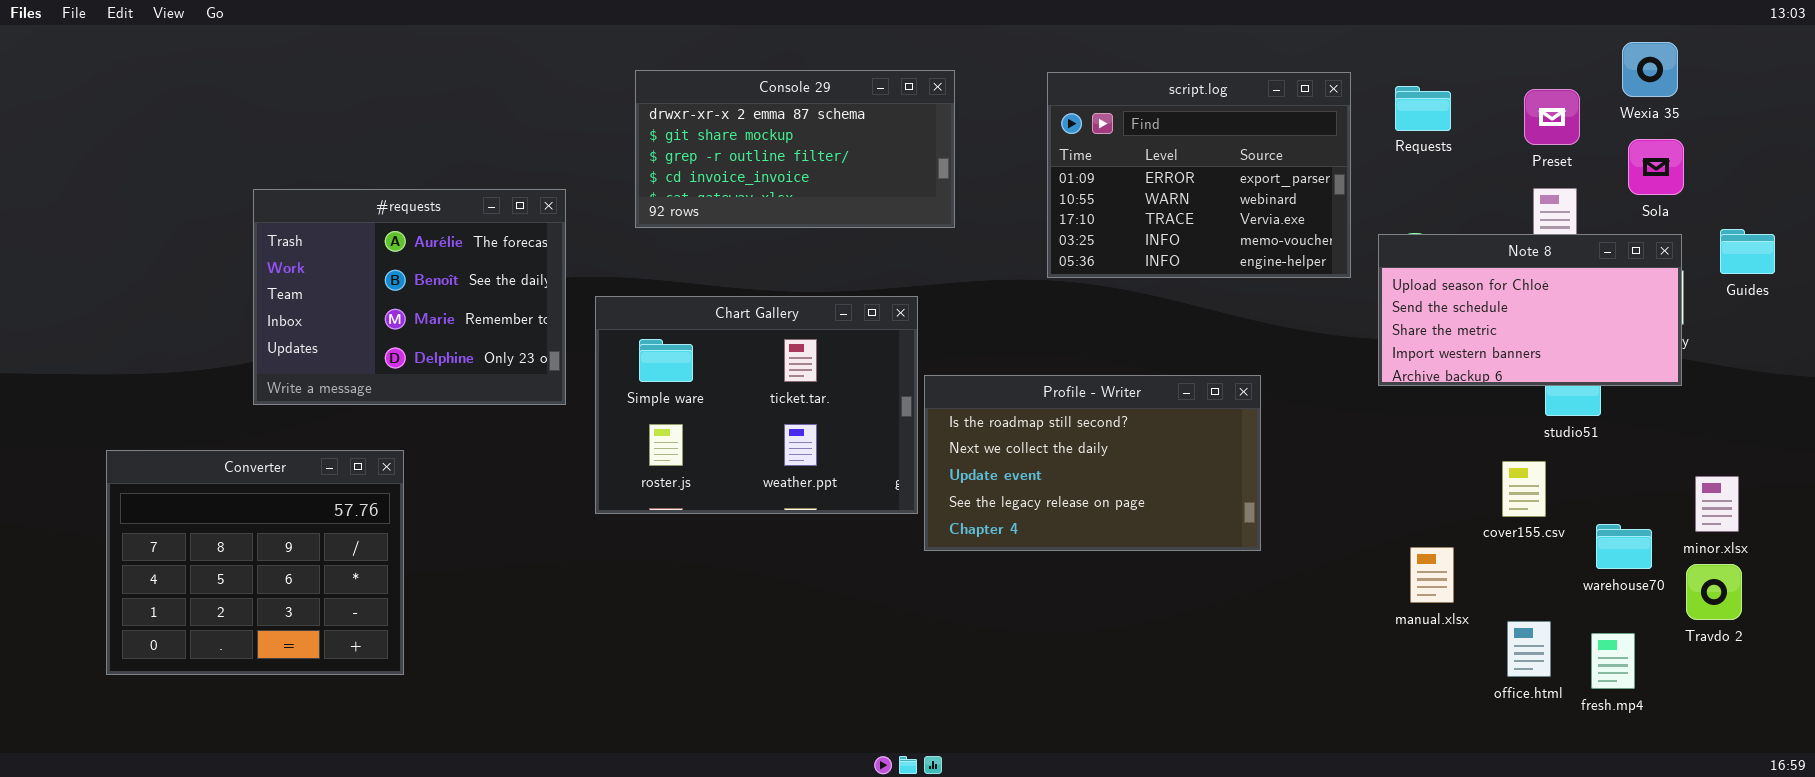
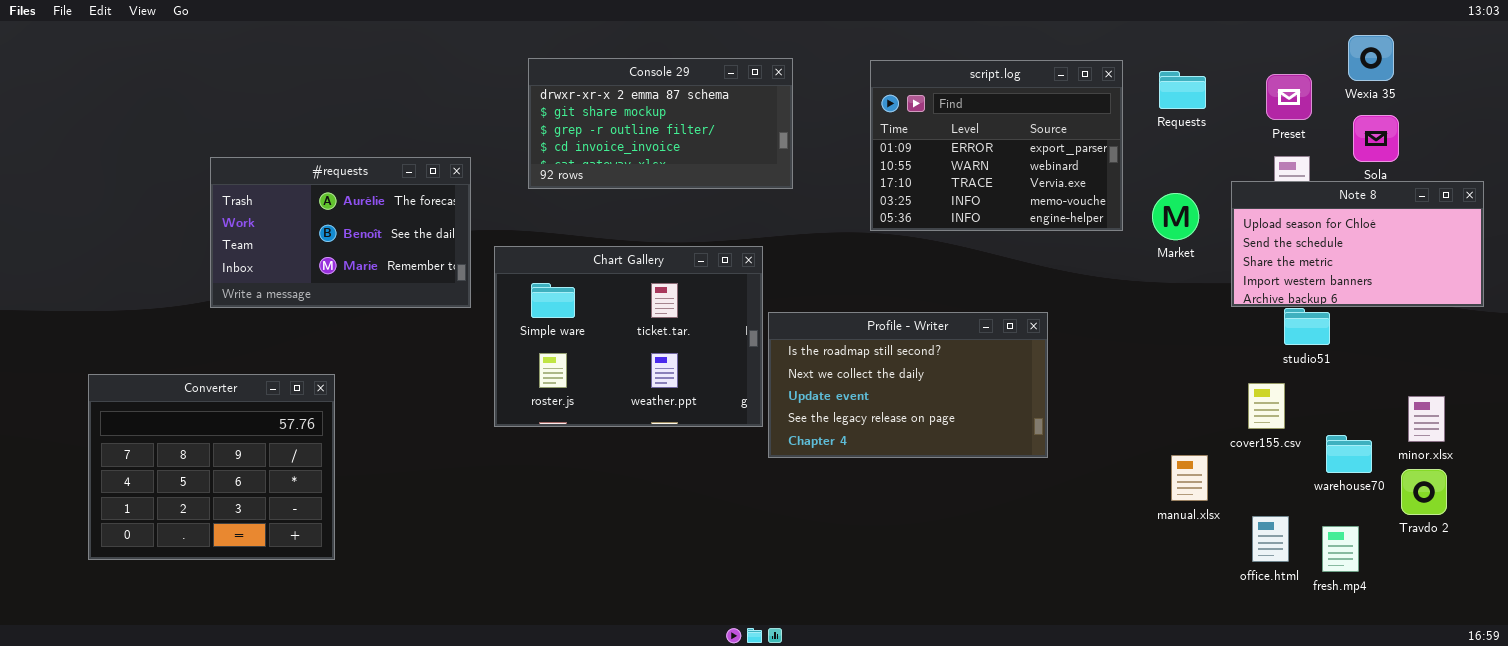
#requests: [253,189,566,405] -> [210,157,471,308], resized
Note 8: [1378,234,1682,386] -> [1231,181,1484,307], moved

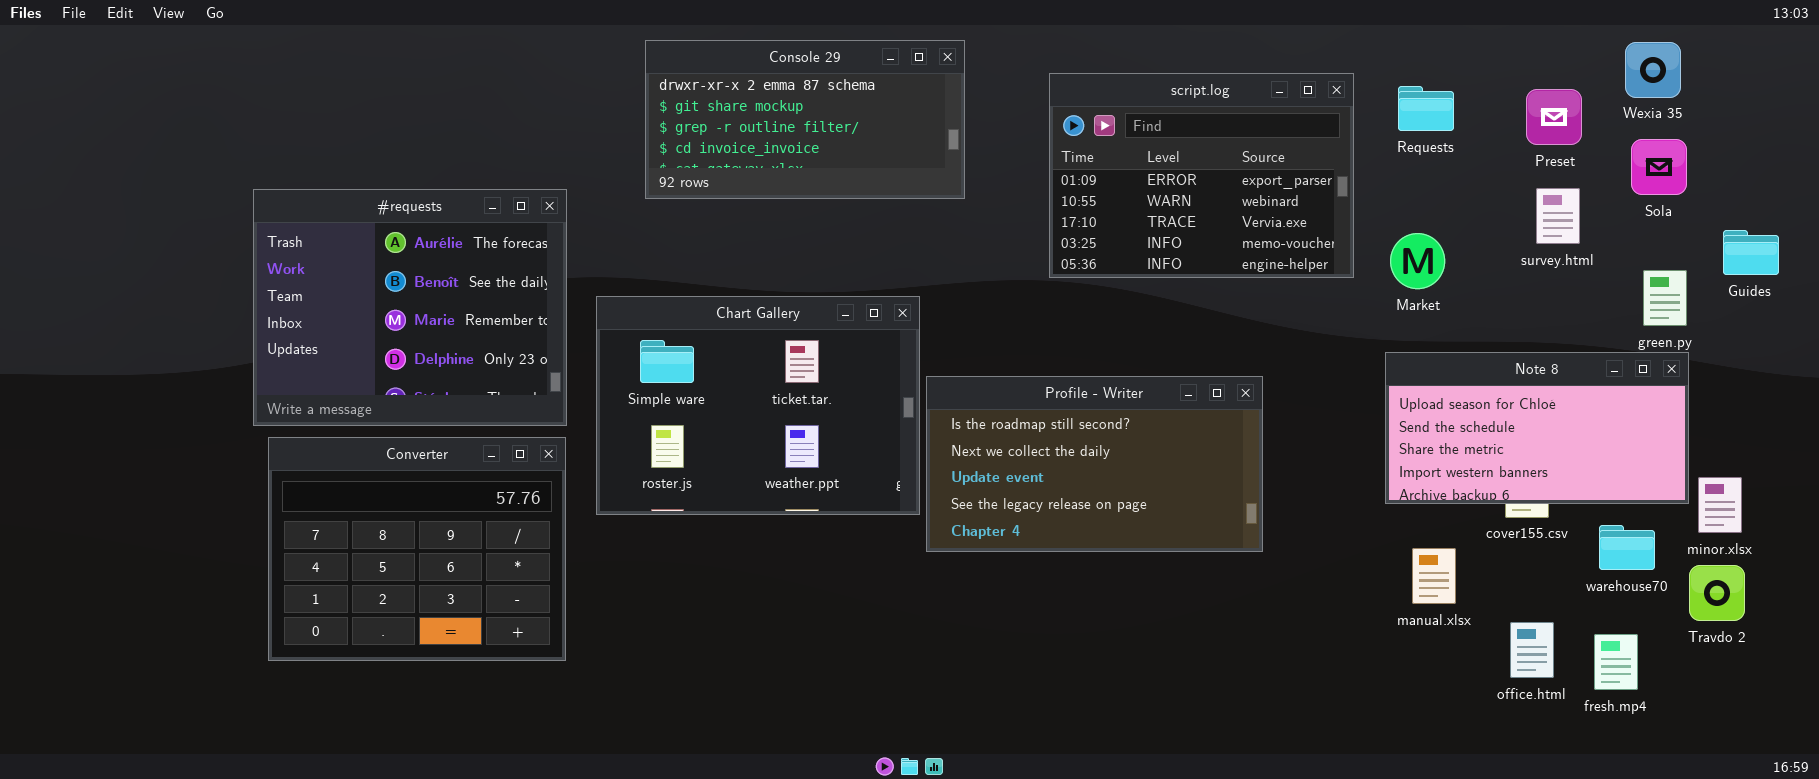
Console 29: [528,58,793,189] -> [645,40,965,199], moved
#requests: [210,157,471,308] -> [253,189,567,426], resized
Note 8: [1231,181,1484,307] -> [1385,352,1689,504], moved
Converter: [88,374,335,560] -> [268,437,566,661], moved

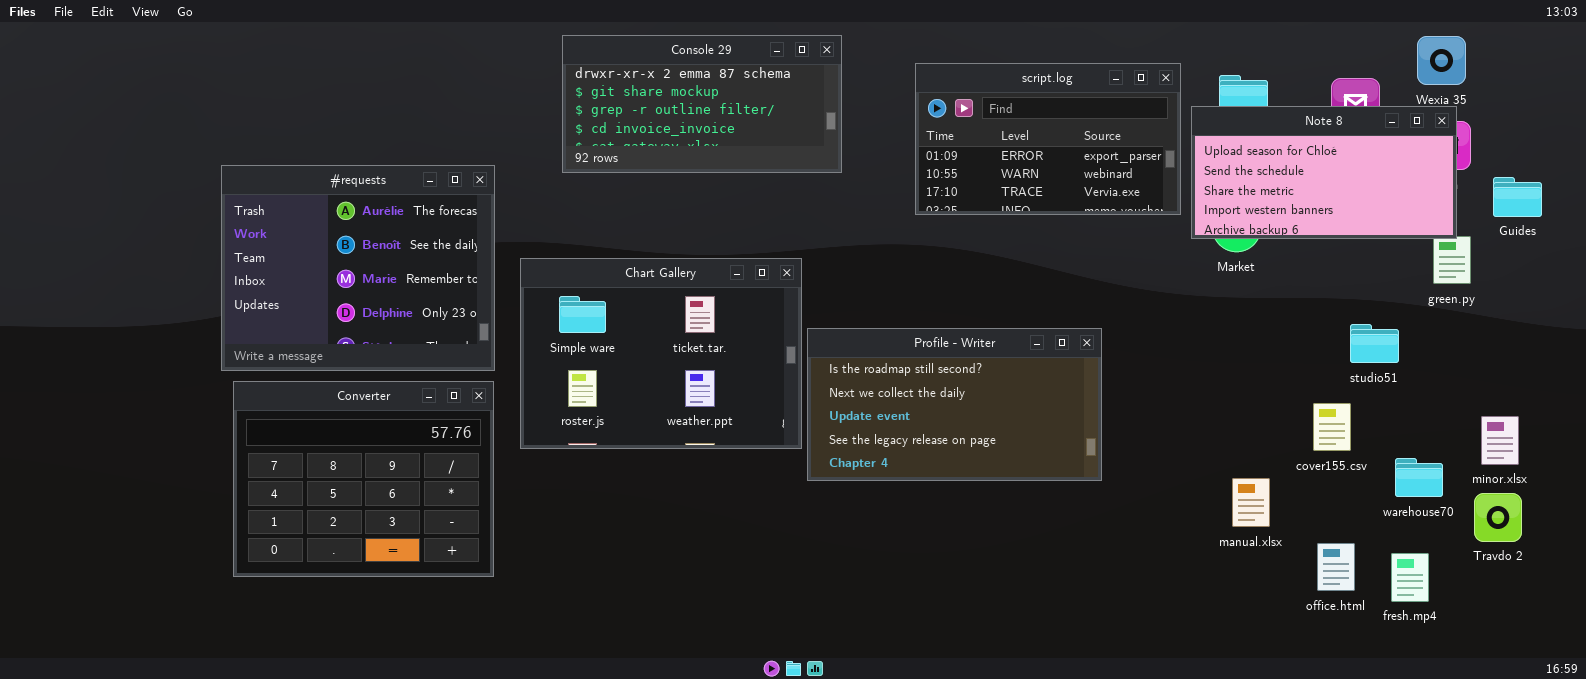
script.log: [1049,73,1354,278] -> [915,63,1181,215], resized
Guides: [1723,230,1779,275] -> [1493,177,1542,217], moved
Note 8: [1385,352,1689,504] -> [1191,106,1457,239], moved

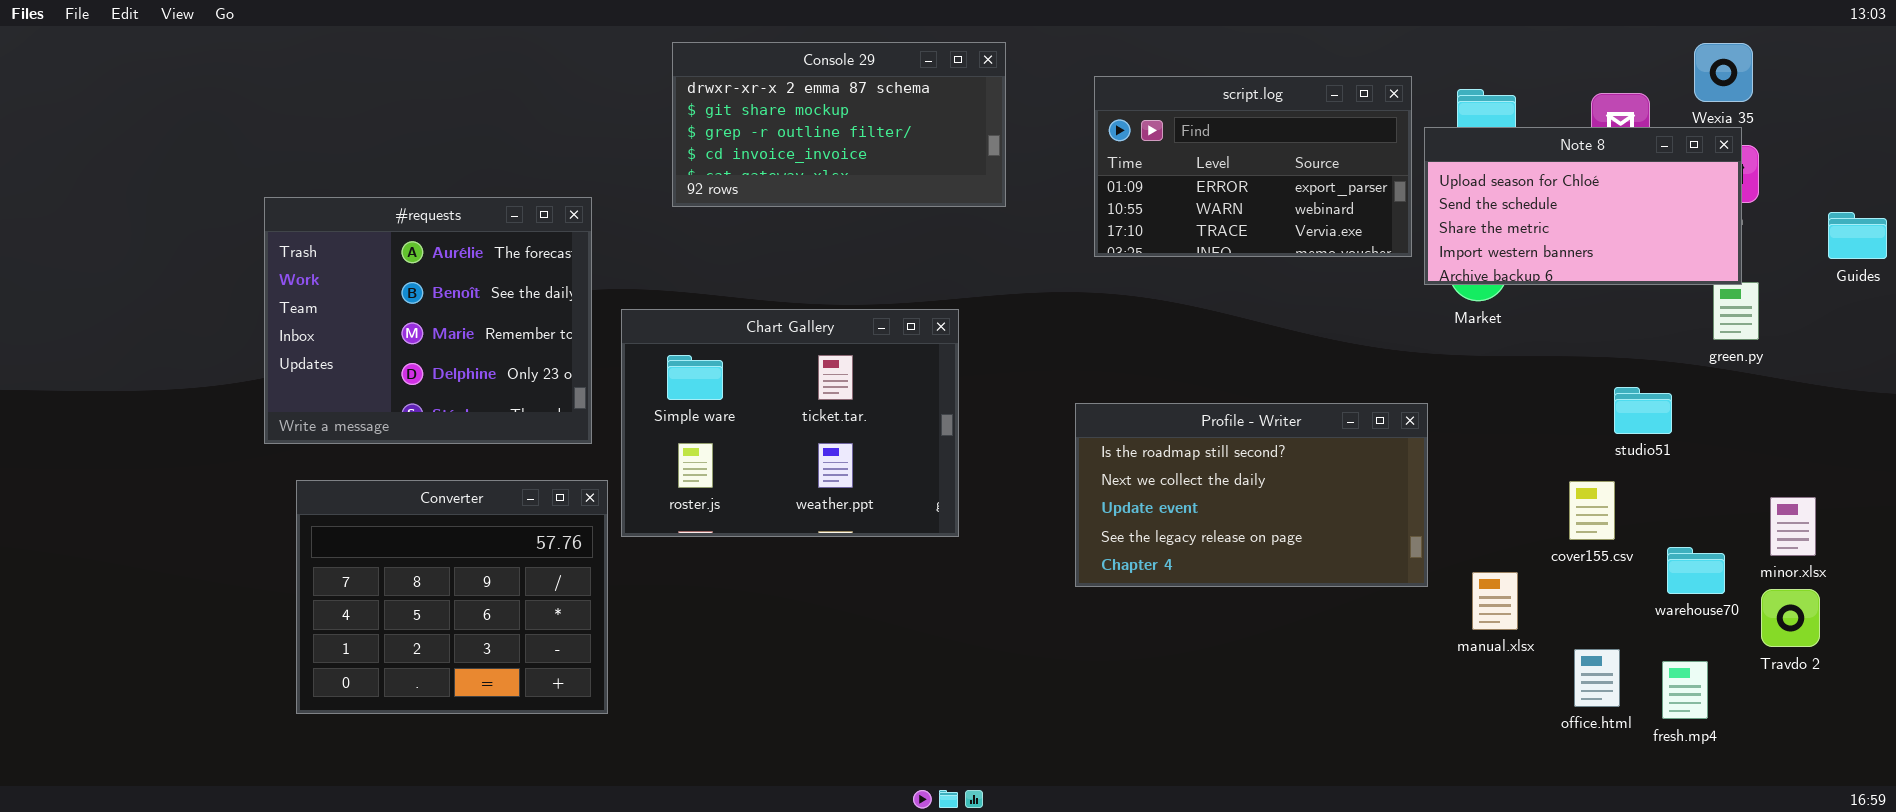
Guides: [1493,177,1542,217] -> [1828,212,1887,259], moved
Profile - Writer: [807,328,1102,481] -> [1075,403,1428,587], moved
Converter: [233,381,494,577] -> [296,480,608,714], moved

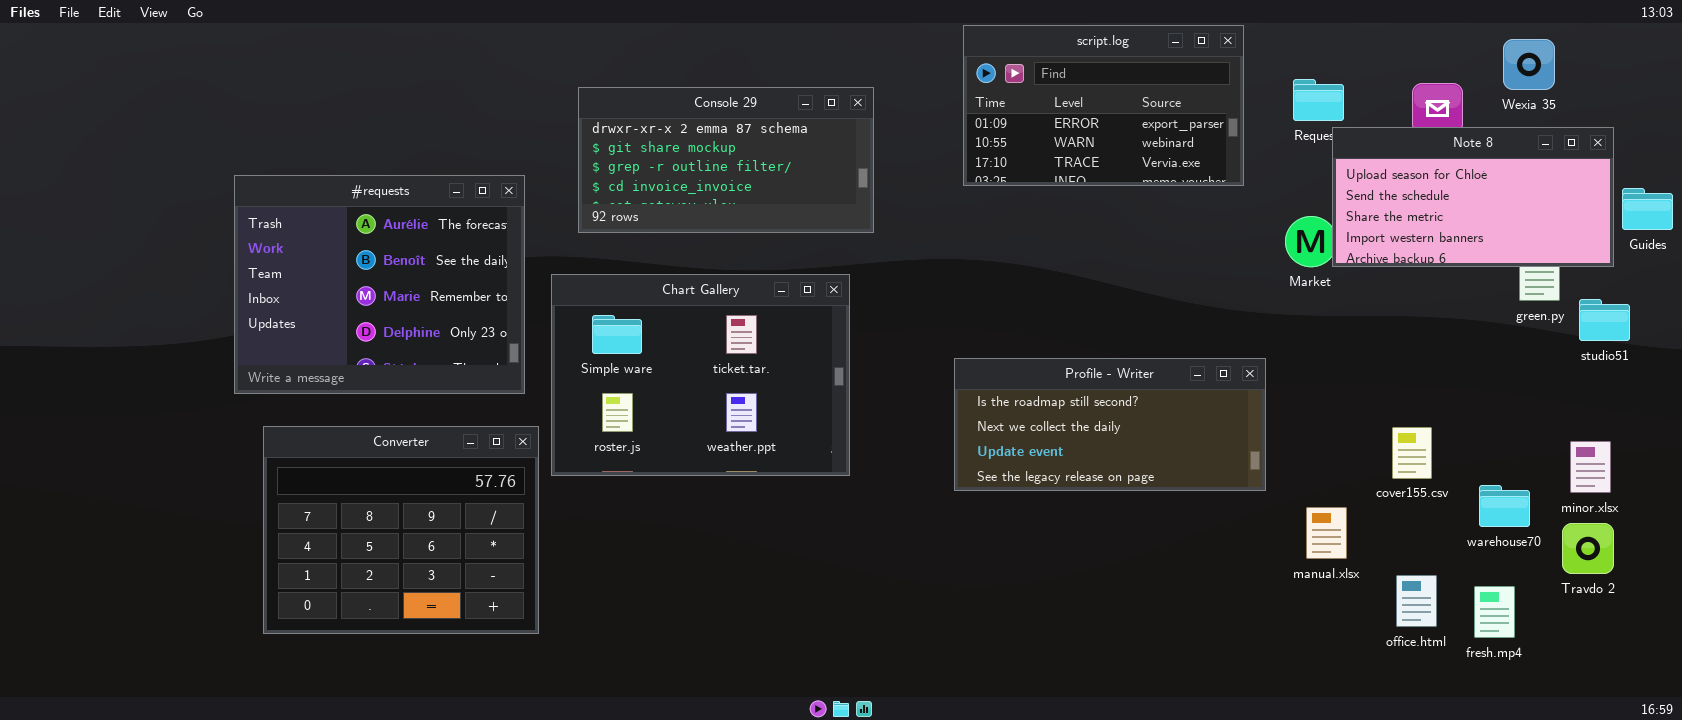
Console 29: [672,42,1006,207] -> [578,87,874,233], moved
script.log: [1094,76,1412,257] -> [963,25,1244,186], moved
Note 8: [1424,127,1742,285] -> [1332,127,1614,267], moved
studio51: [1614,387,1672,434] -> [1579,299,1630,341], moved
Profile - Writer: [1075,403,1428,587] -> [954,358,1266,491], resized

